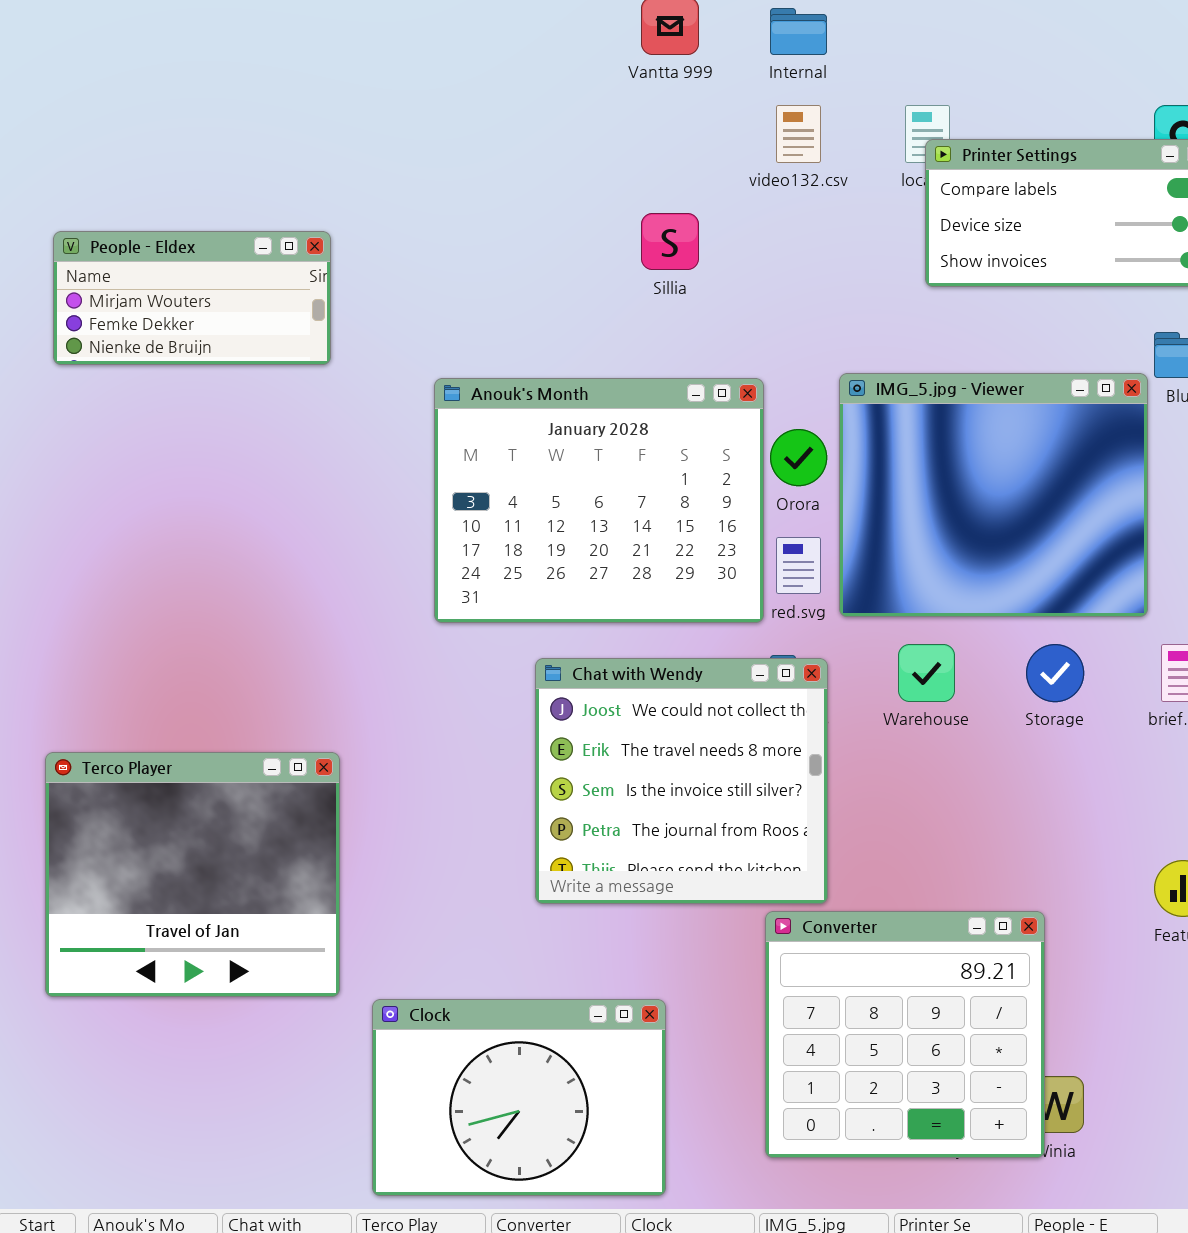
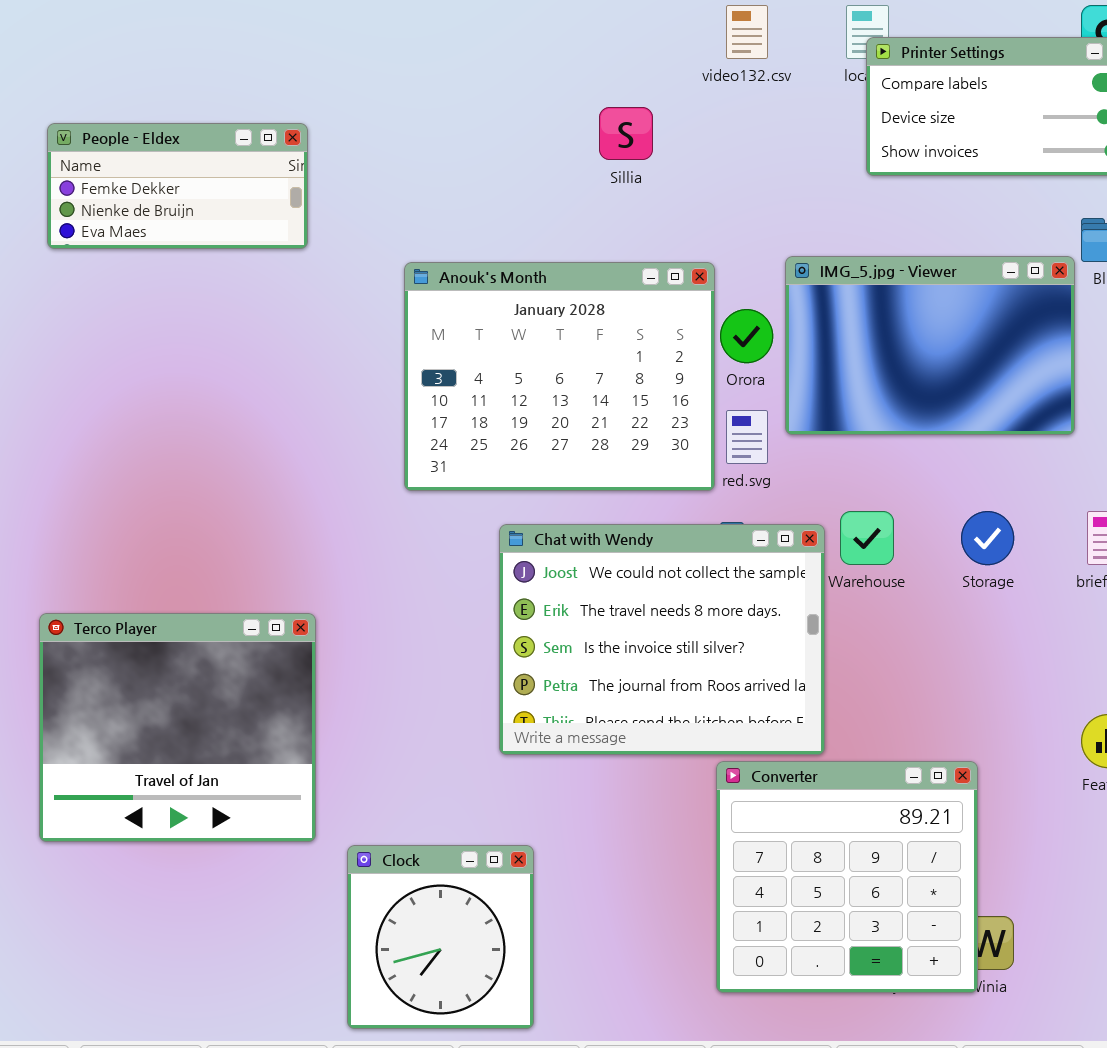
People - Eldex: [53,231,331,365] -> [47,123,308,249], scrolled down 1 row
IMG_5.jpg - Viewer: [839,373,1148,617] -> [785,256,1075,435], resized
Chat with Wendy: [535,658,828,904] -> [499,524,825,755], resized
Clock: [372,999,666,1196] -> [347,845,534,1029], resized

